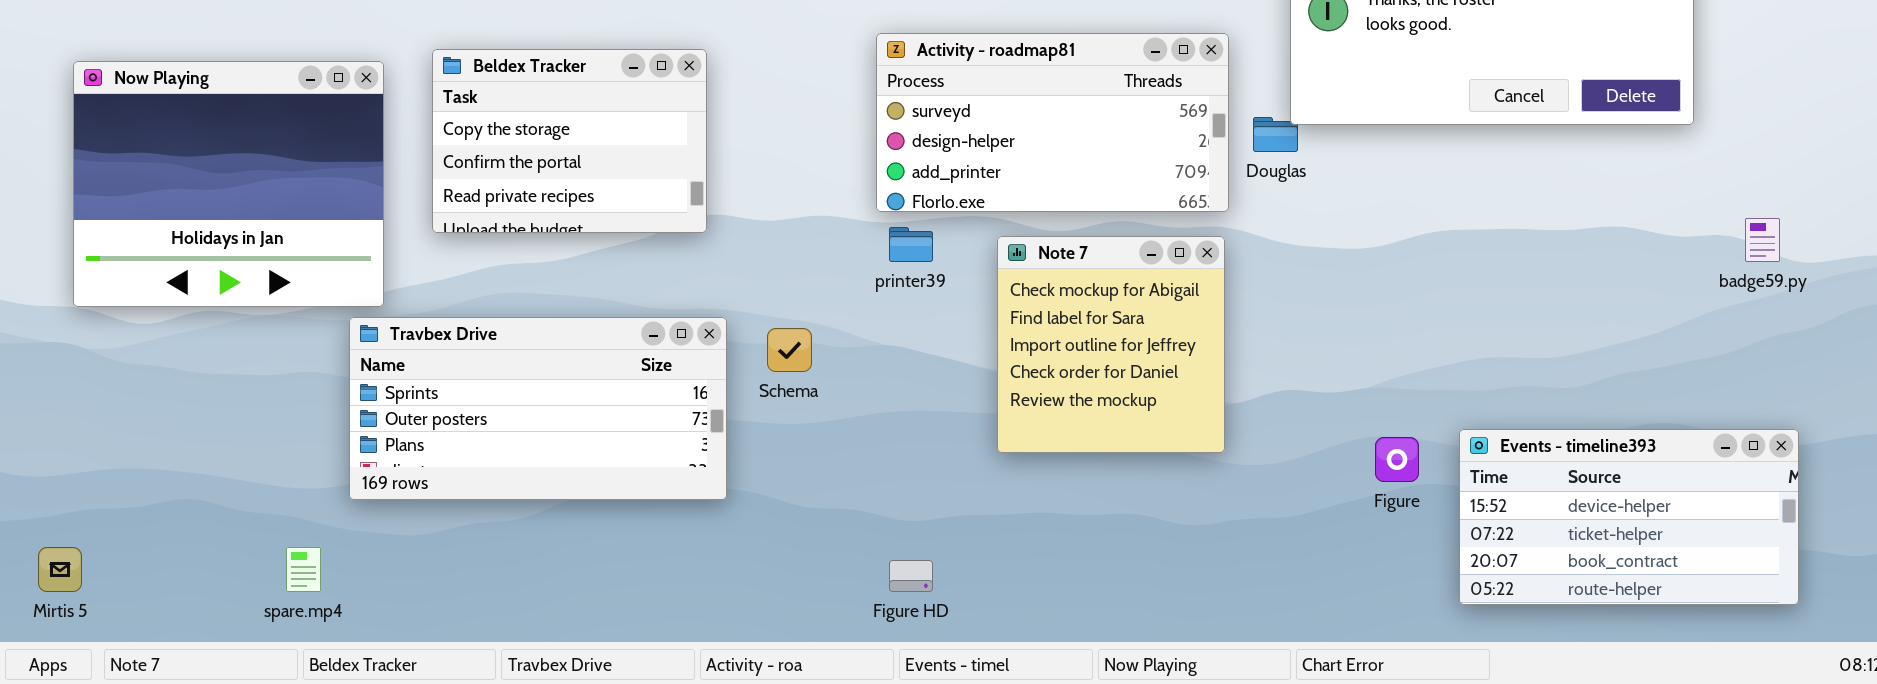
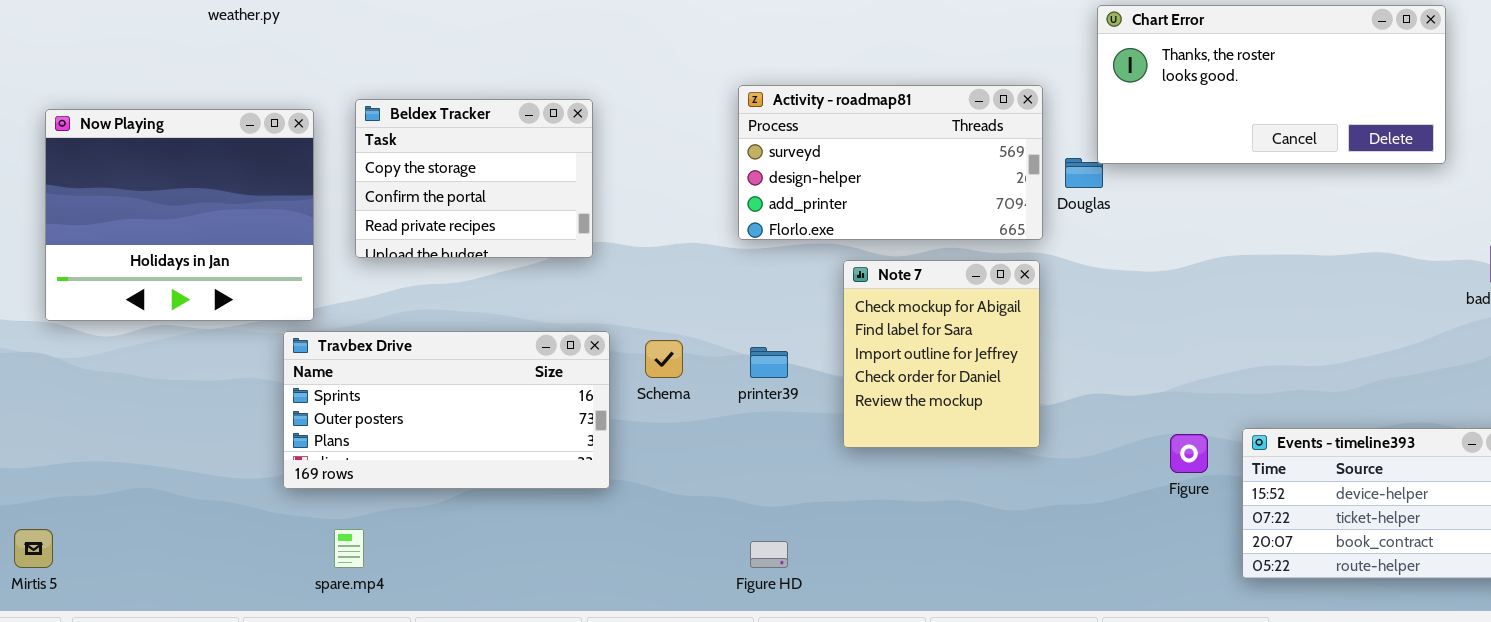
printer39: [889,227,933,262] -> [750,347,788,378], moved
spare.mp4: [286,547,321,592] -> [334,529,364,568], moved

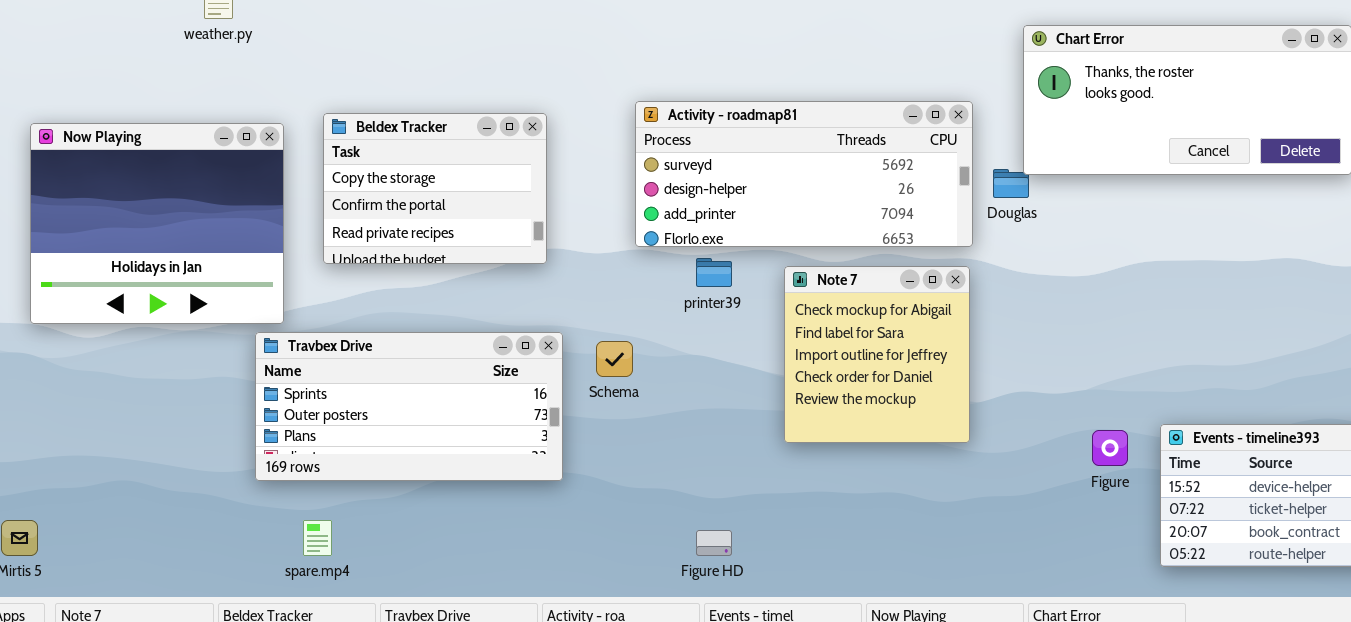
Activity - roadmap81: [738,85,1043,240] -> [635,101,973,247], resized
printer39: [750,347,788,378] -> [696,258,732,287], moved

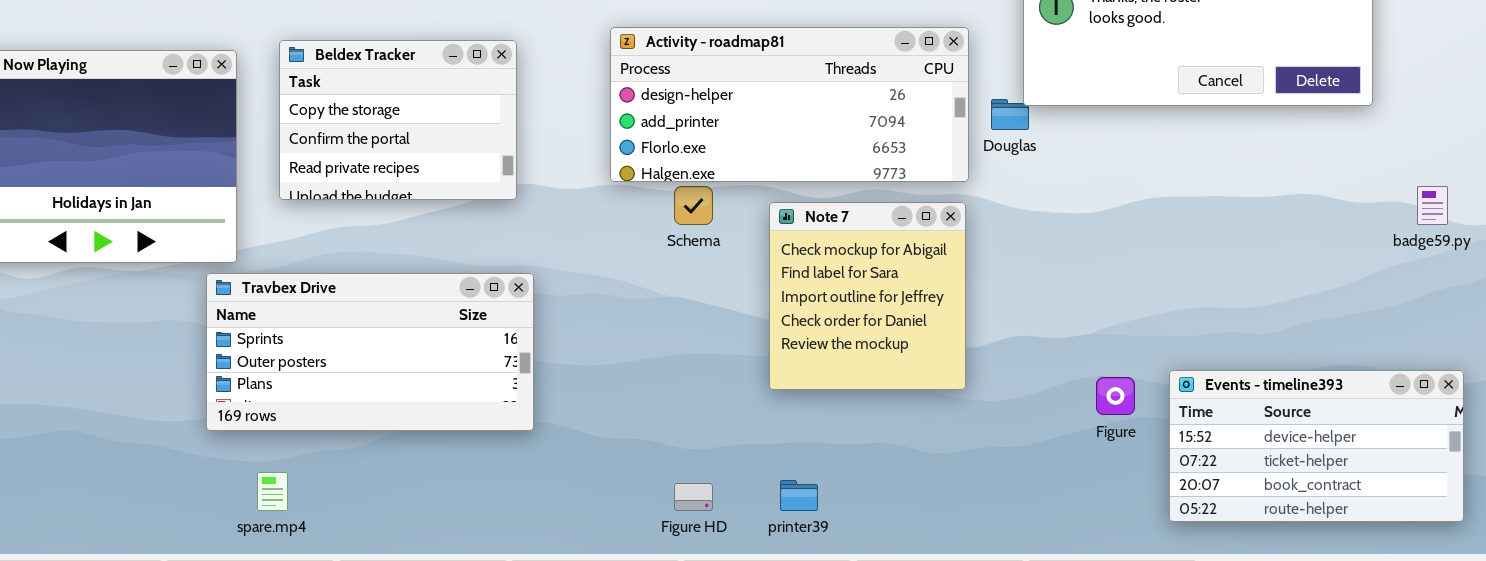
Activity - roadmap81: [635,101,973,247] -> [610,27,969,182], scrolled down 1 row
printer39: [696,258,732,287] -> [780,480,818,511], moved
Schema: [596,341,633,377] -> [674,186,713,225], moved

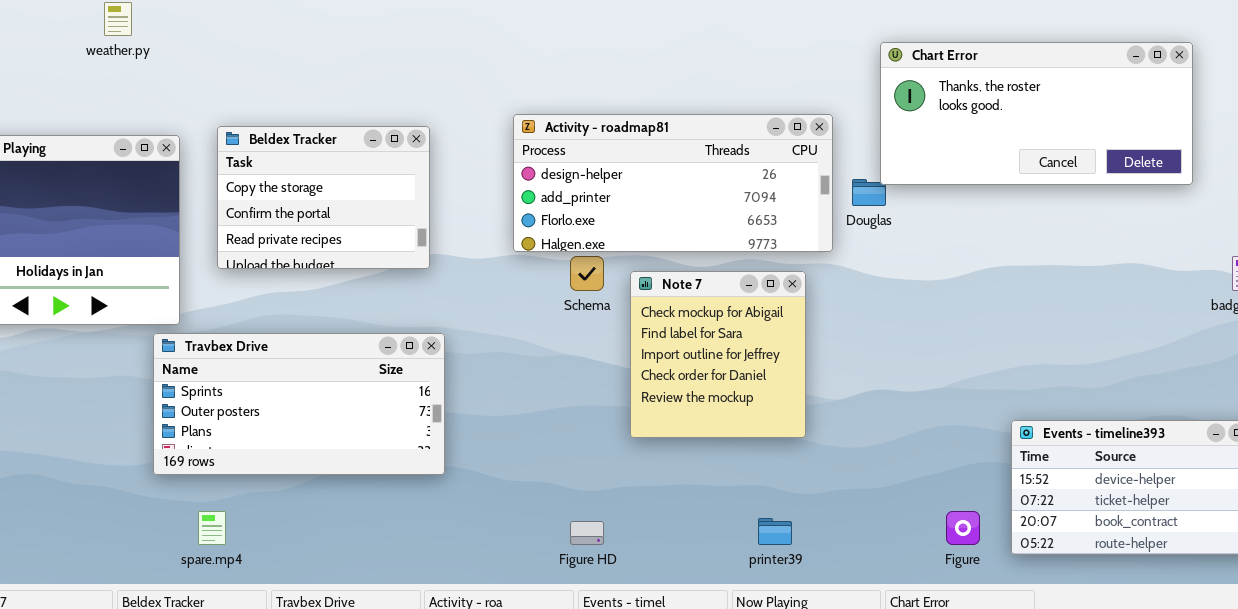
Note 7: [769,202,966,390] -> [630,271,806,438], moved
Figure: [1096,377,1135,415] -> [946,511,980,545], moved
printer39: [780,480,818,511] -> [758,518,792,545], moved

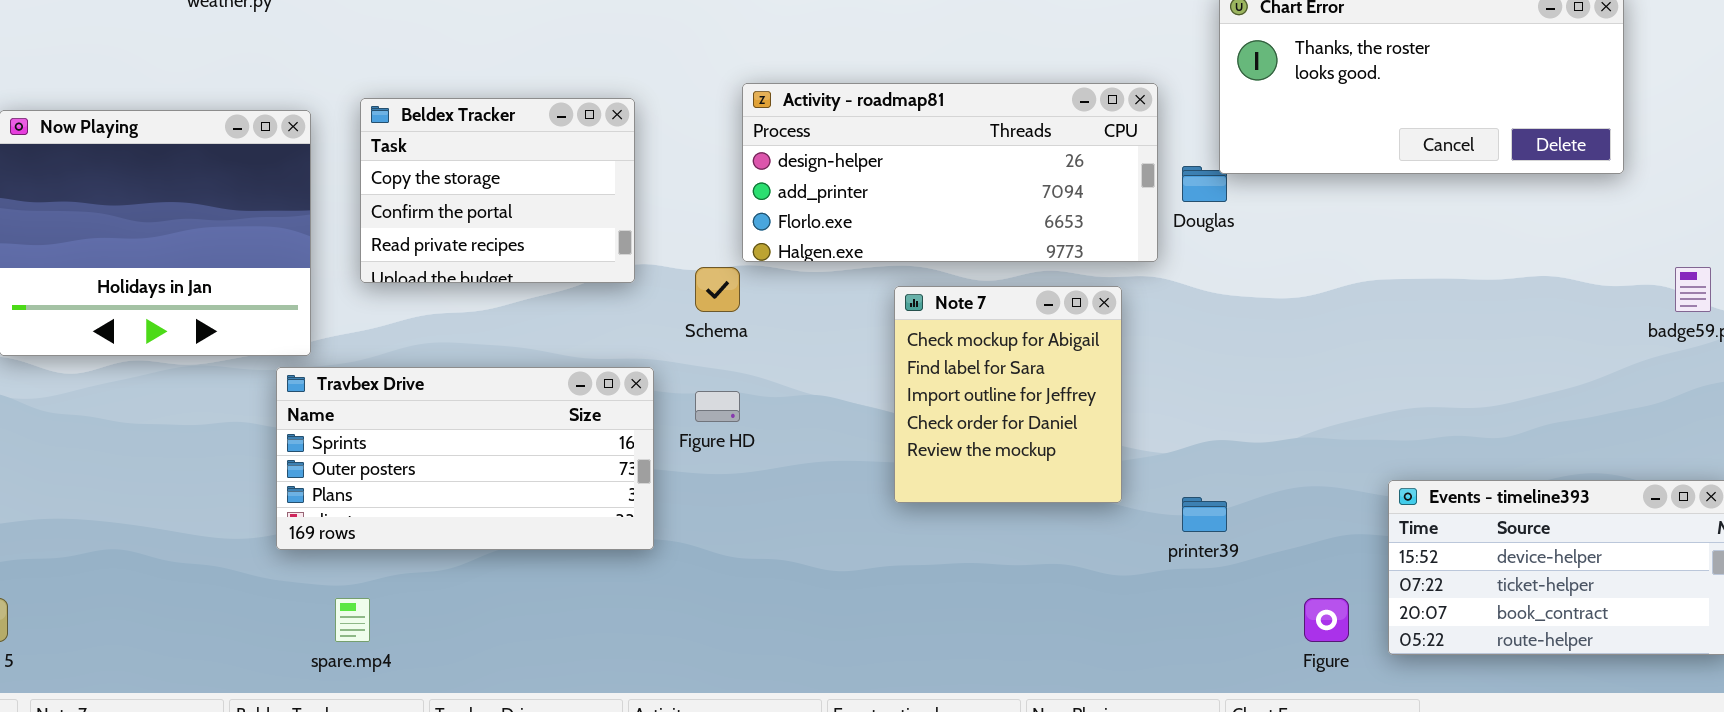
Schema: [570,256,604,291] -> [695,267,740,312], moved
printer39: [758,518,792,545] -> [1182,497,1227,532], moved
Figure HD: [570,521,604,545] -> [695,391,740,422], moved

